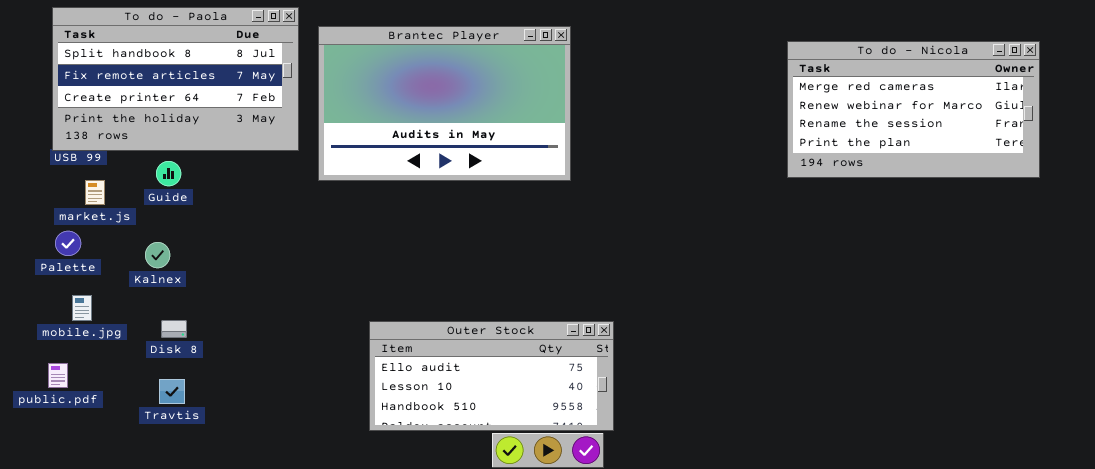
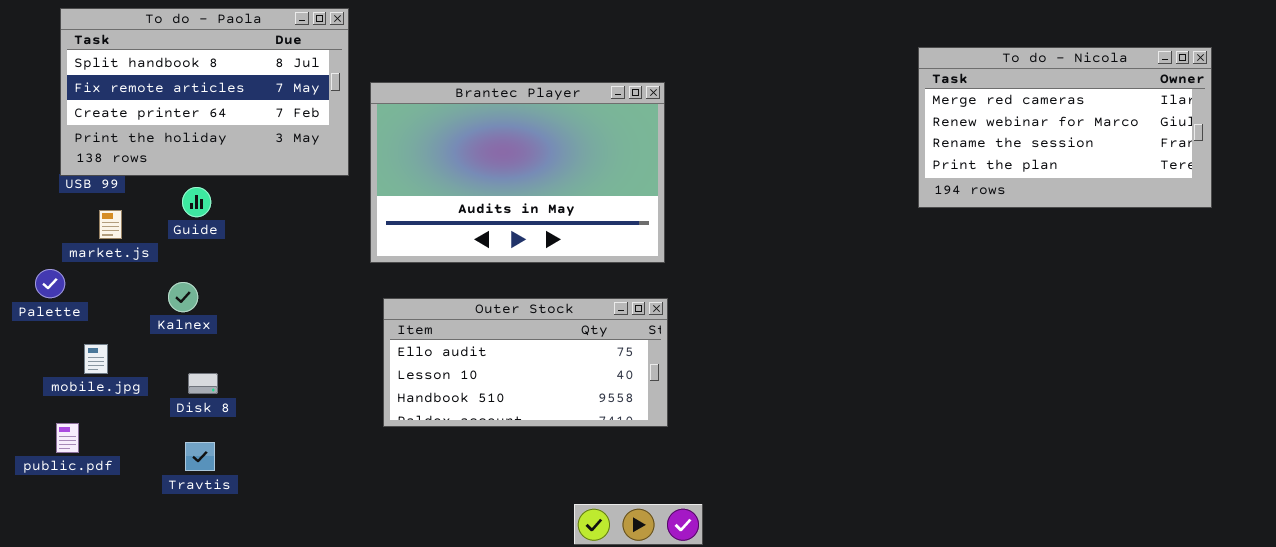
Brantec Player: [318,26,571,181] -> [370,82,665,263], moved
Palette: [55,231,81,256] -> [35,269,65,298], moved
Outer Stock: [369,321,614,431] -> [383,298,668,427], moved

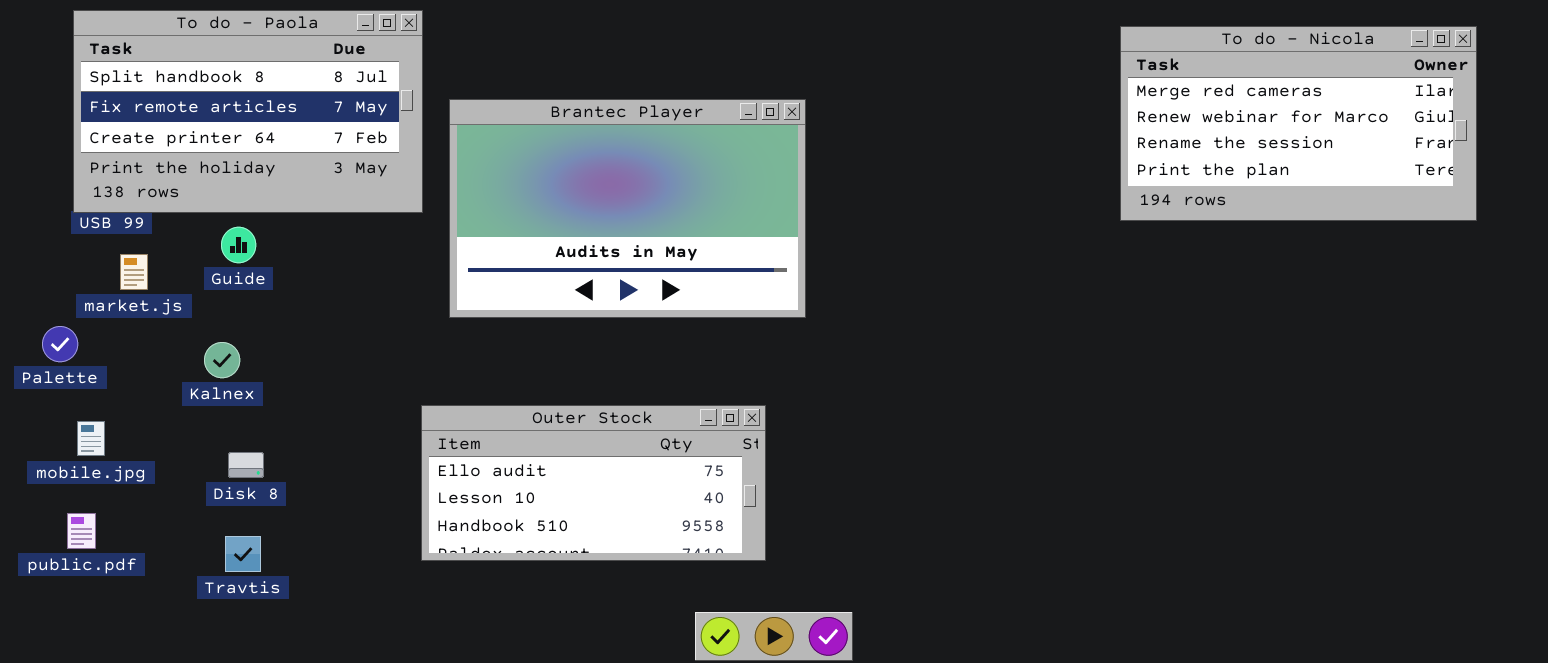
To do - Nicola: [918,47,1212,208] -> [1120,26,1477,221], moved
Outer Stock: [383,298,668,427] -> [421,405,766,561], moved
mobile.jpg: [84,344,108,374] -> [77,421,105,456], moved

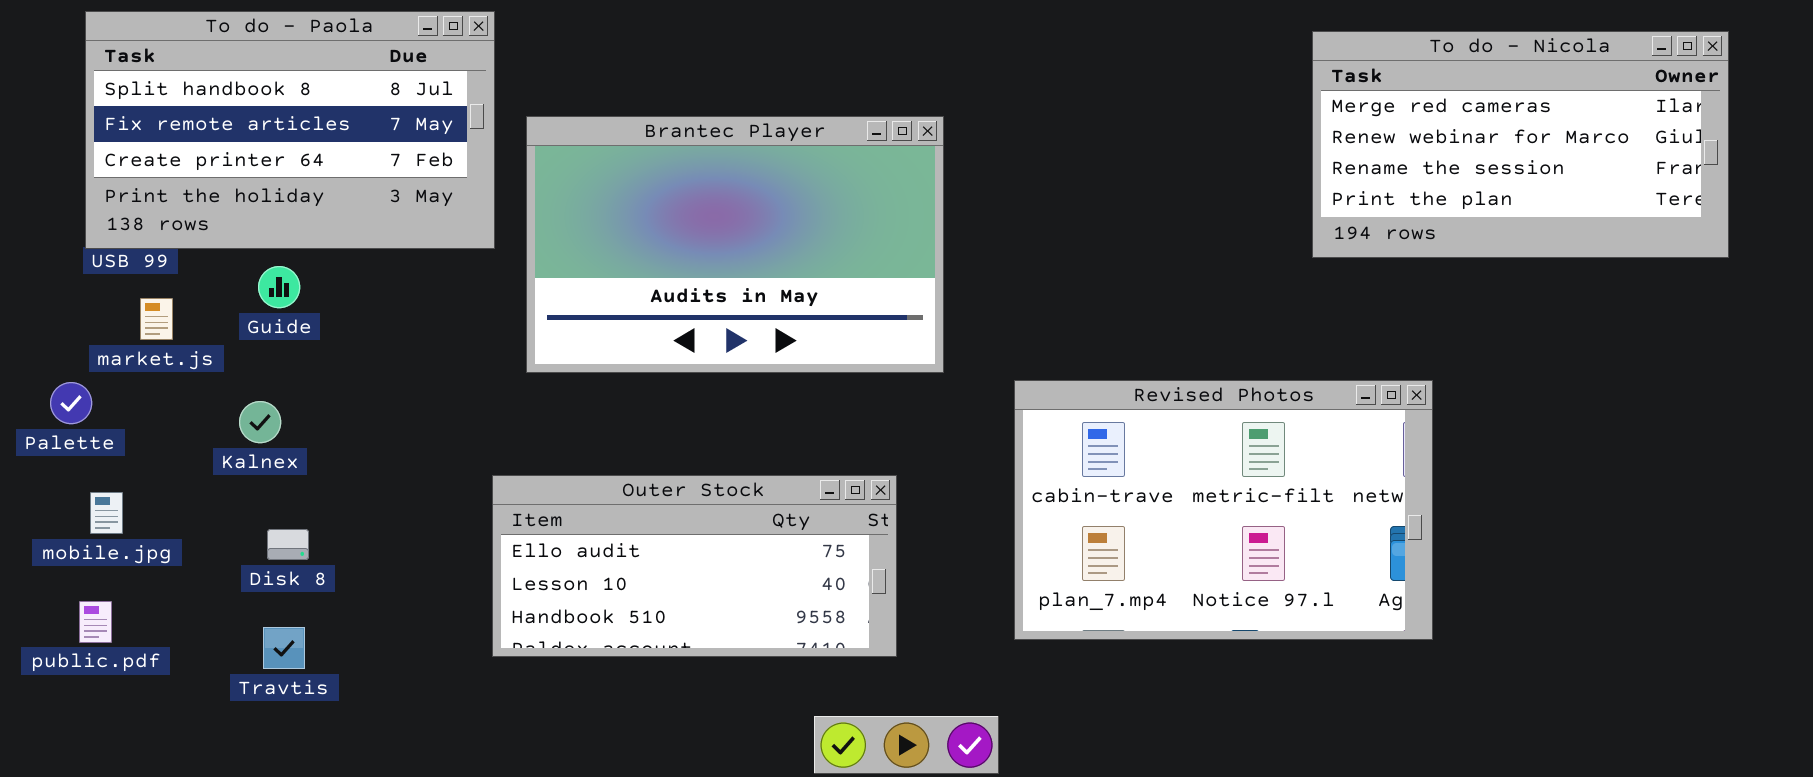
Revised Photos: none -> [1014,380,1433,640], opened

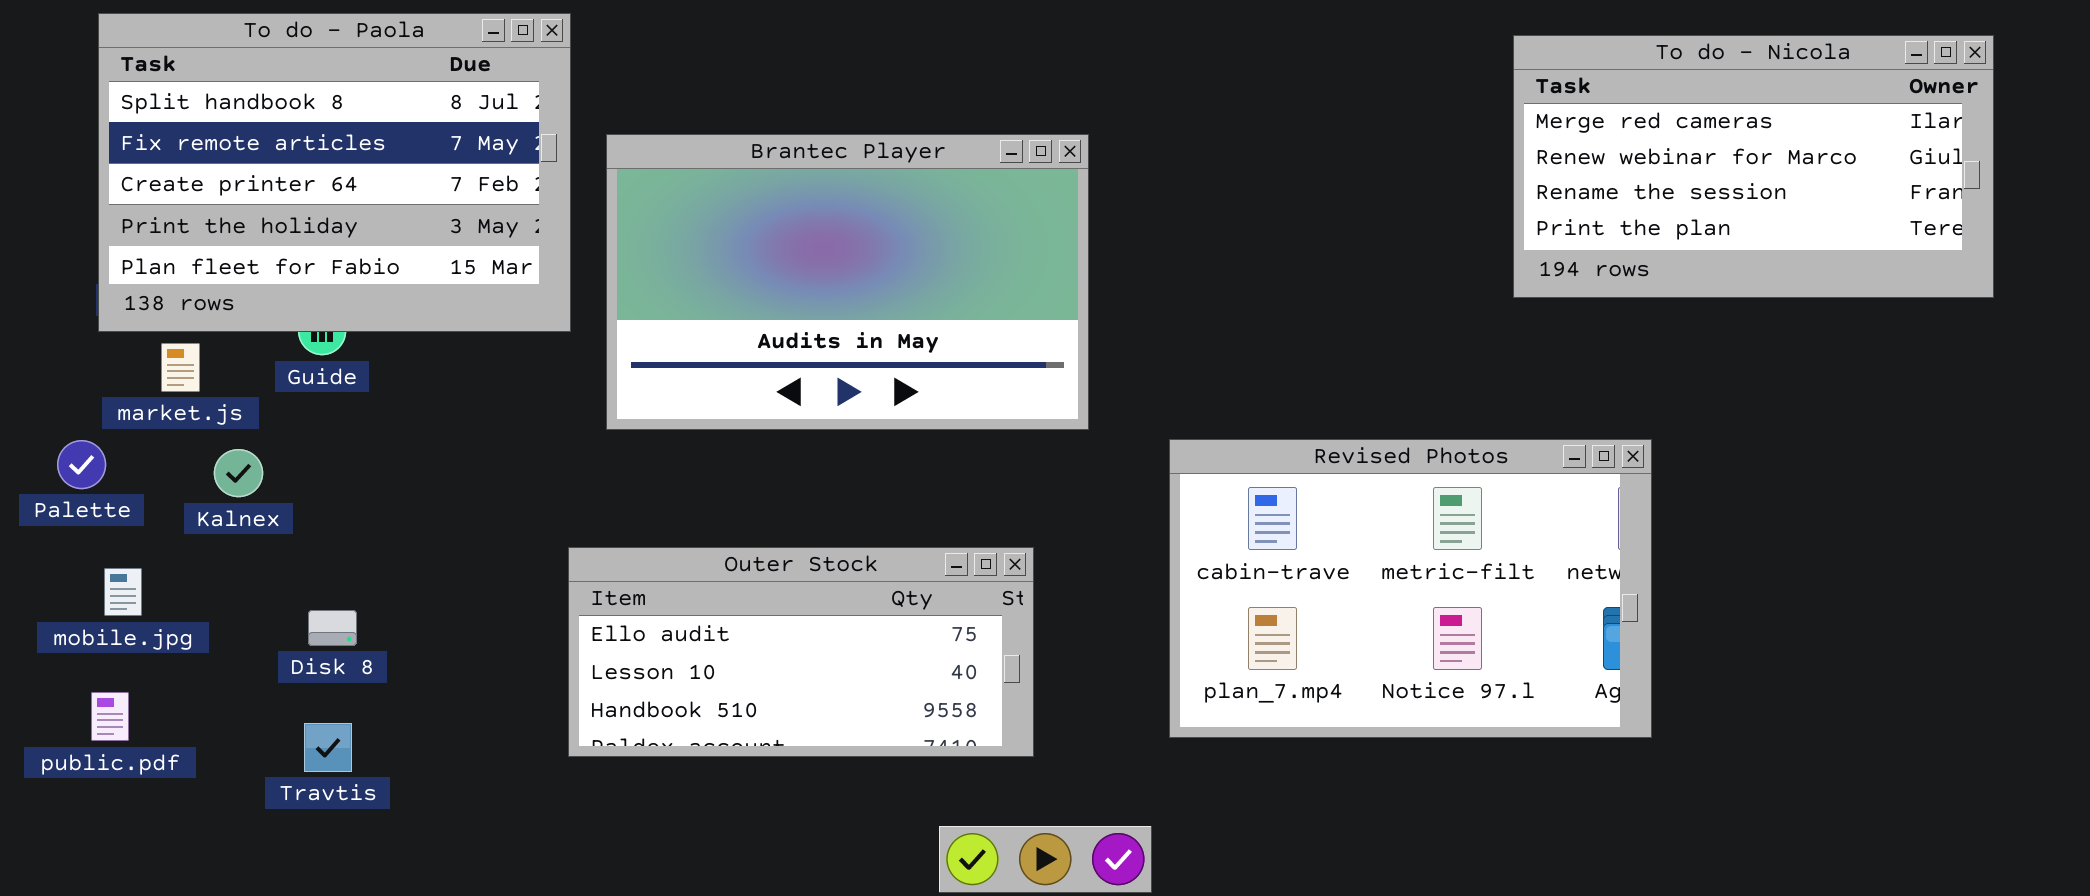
To do - Paola: [85,11,495,249] -> [98,13,571,332], resized
Kalnex: [239,401,281,443] -> [214,449,263,497], moved

